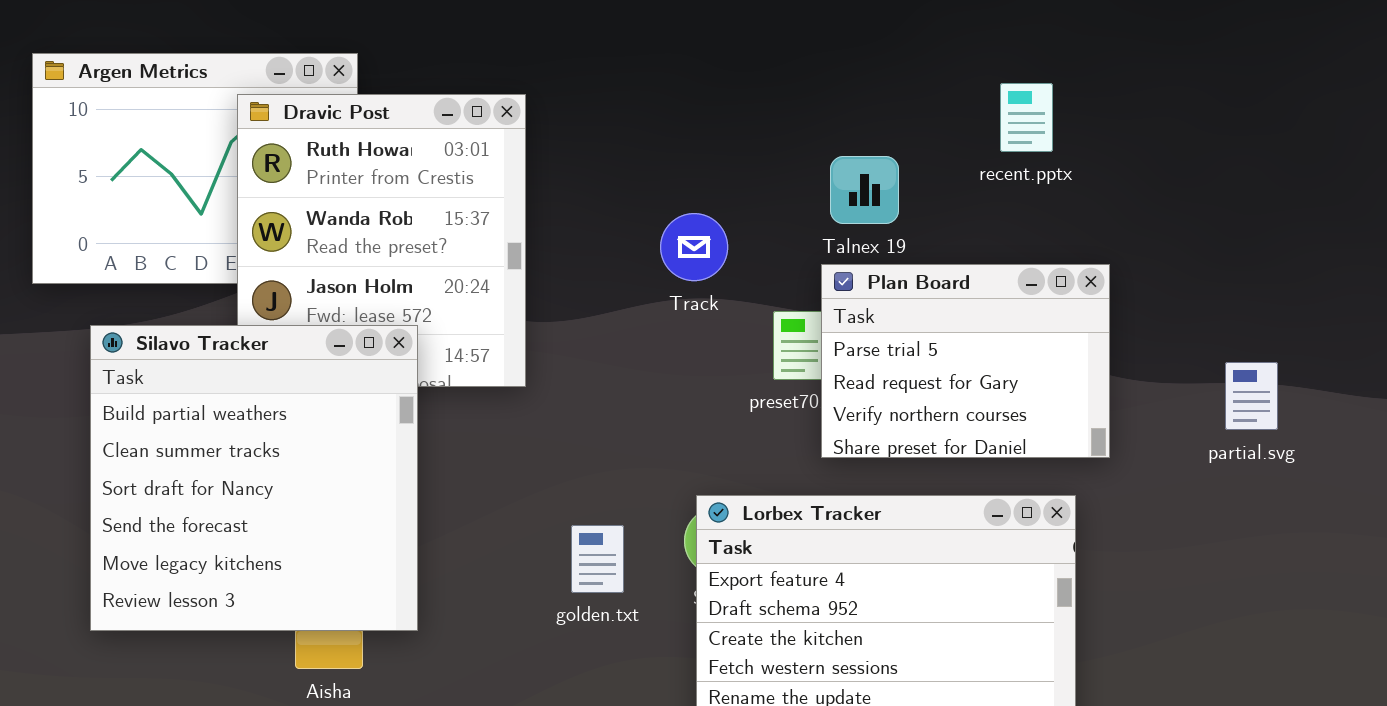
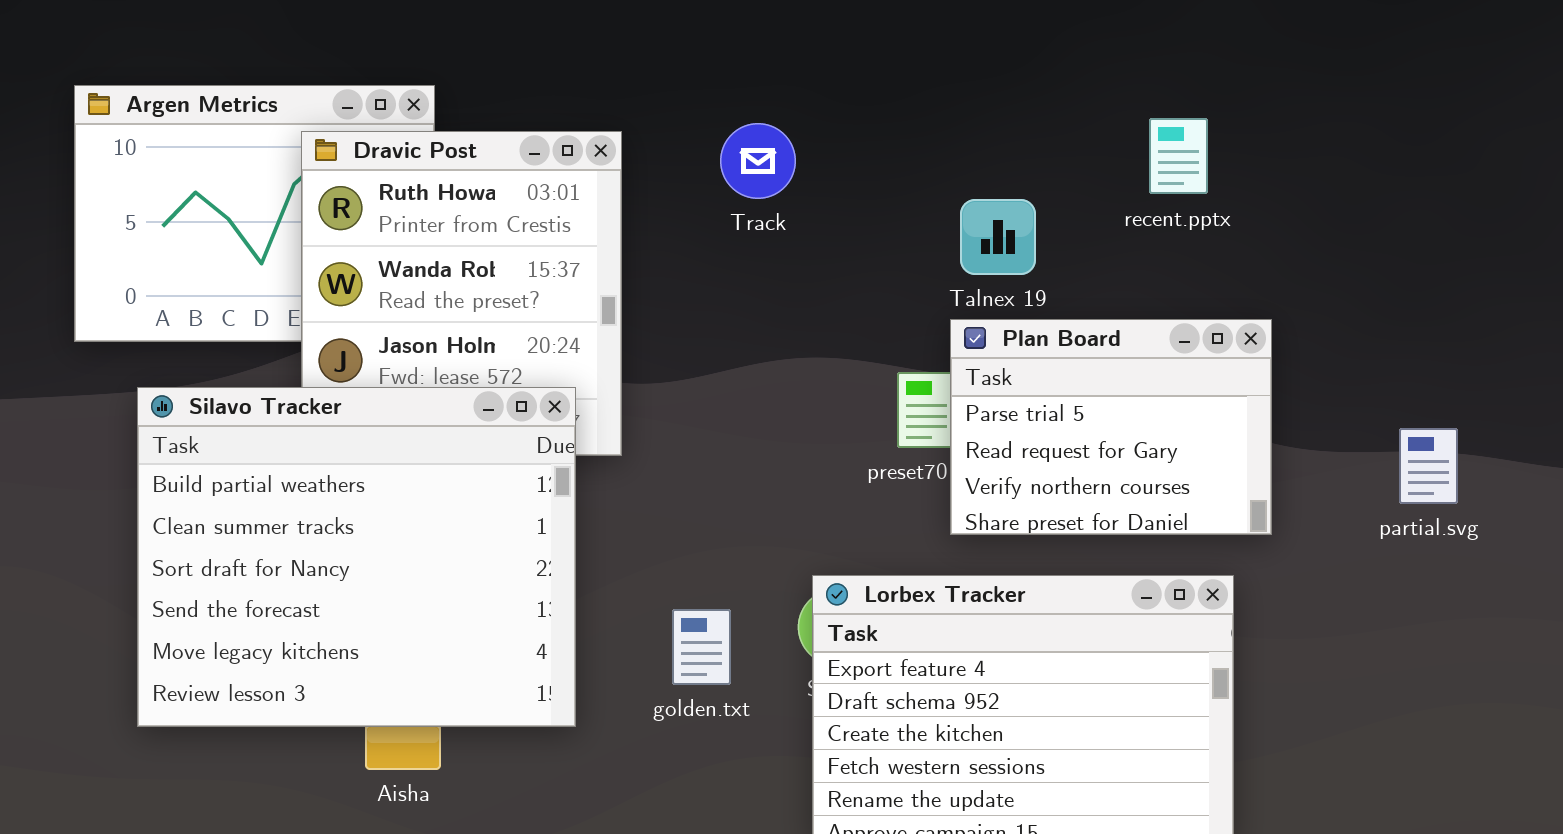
Track: [660,213,728,281] -> [720,123,796,199], moved
Silavo Tracker: [90,325,418,631] -> [137,387,576,727], resized

